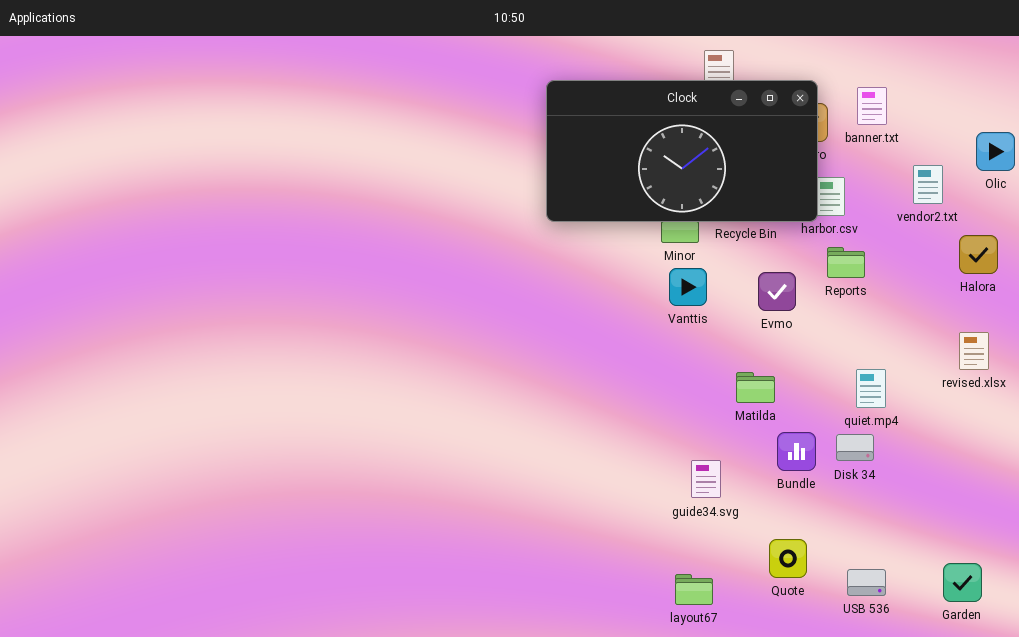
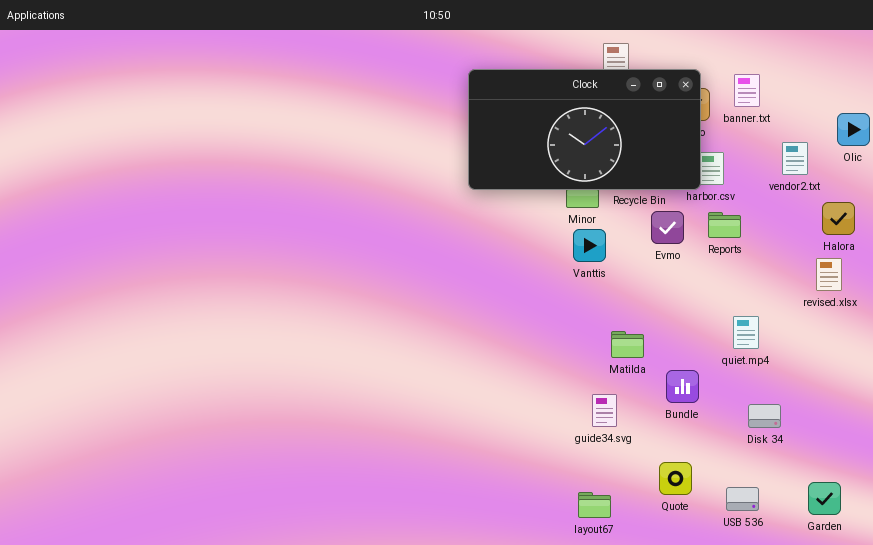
Evmo: [758,272,796,311] -> [651,211,684,244], moved
revised.xlsx: [959,332,989,370] -> [816,258,842,291], moved
Matilda: [736,372,775,403] -> [611,331,644,358], moved
Disk 34: [836,434,874,461] -> [748,404,781,428], moved

